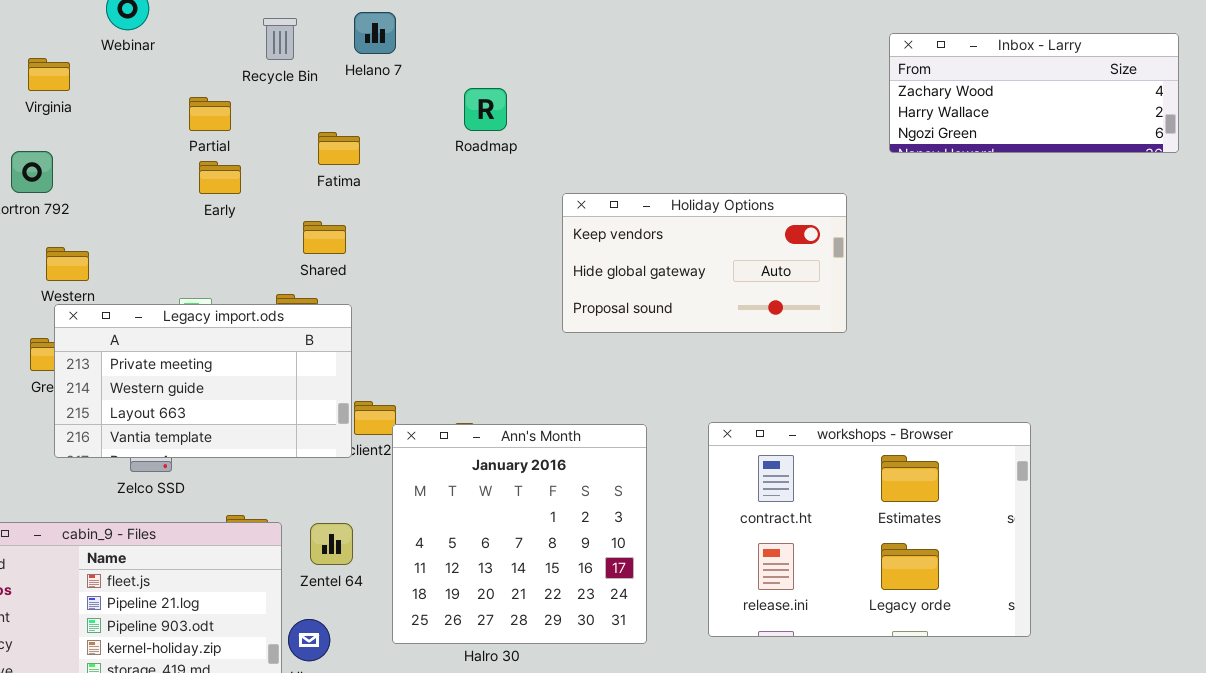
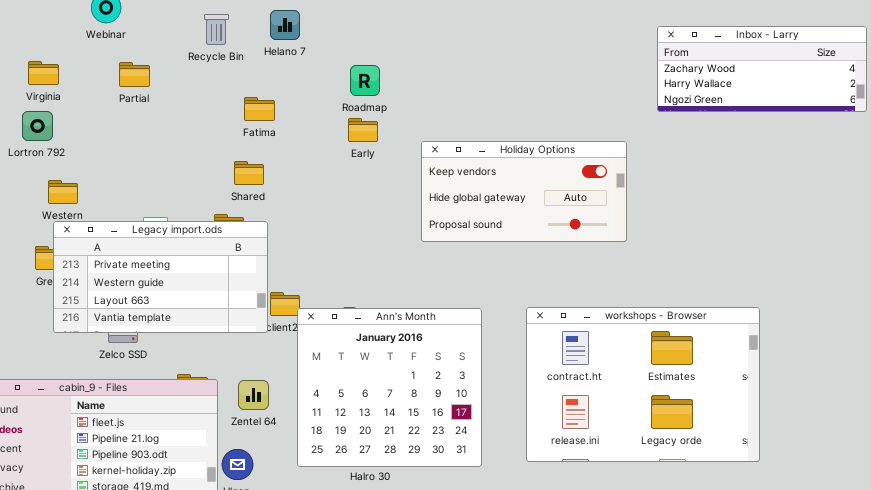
Virginia: [28,58,70,91] -> [28,61,59,85], moved
Partial: [189,97,231,131] -> [119,62,150,87], moved
Early: [199,161,241,194] -> [348,118,378,142], moved

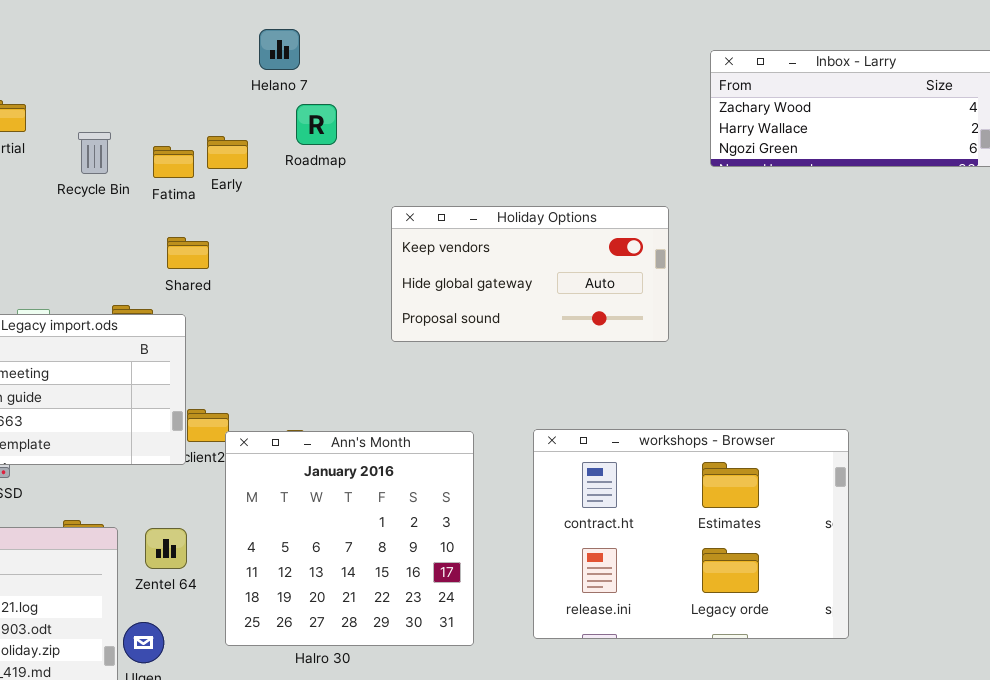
Helano 7: [270,10,300,40] -> [259,29,300,70], moved
Recycle Bin: [204,14,229,45] -> [78,132,111,174], moved
Early: [348,118,378,142] -> [207,136,248,169], moved
Shared: [234,161,264,185] -> [167,237,209,269], moved

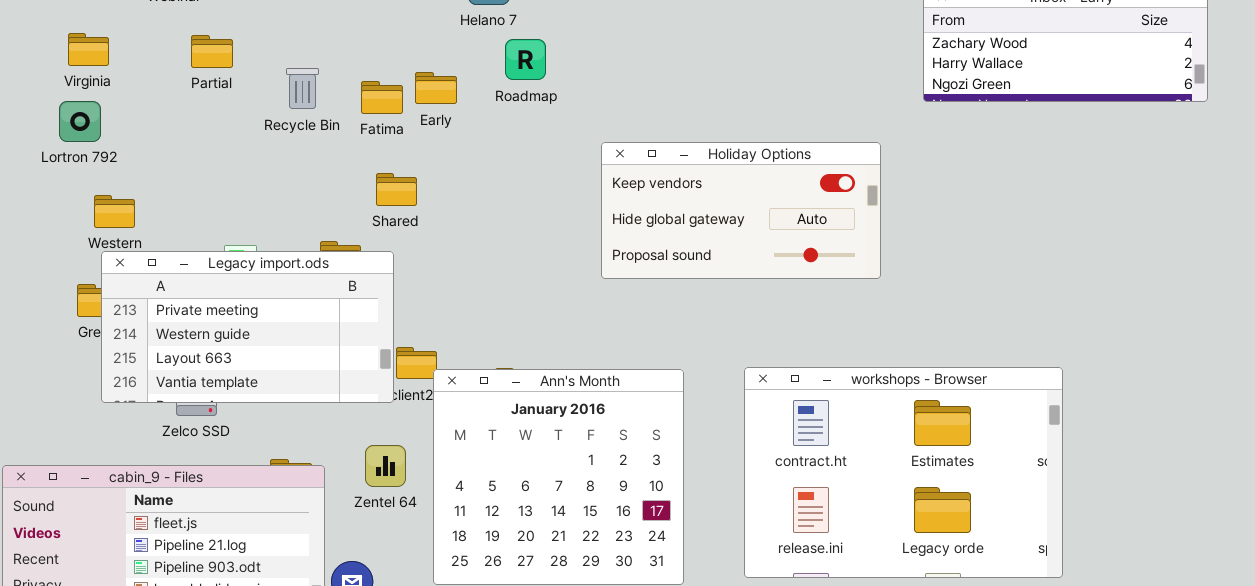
Zentel 64: [145,528,187,569] -> [365,445,406,487], moved

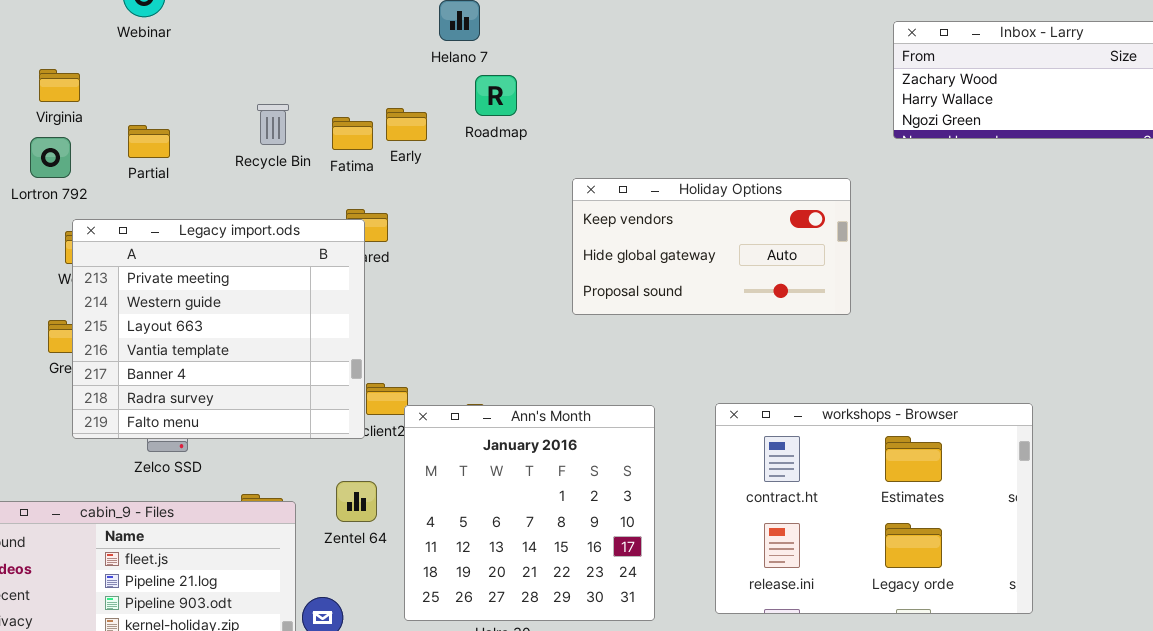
Partial: [191,35,233,68] -> [128,125,170,158], moved
Legacy import.ods: [101,251,394,403] -> [72,219,365,439], resized

